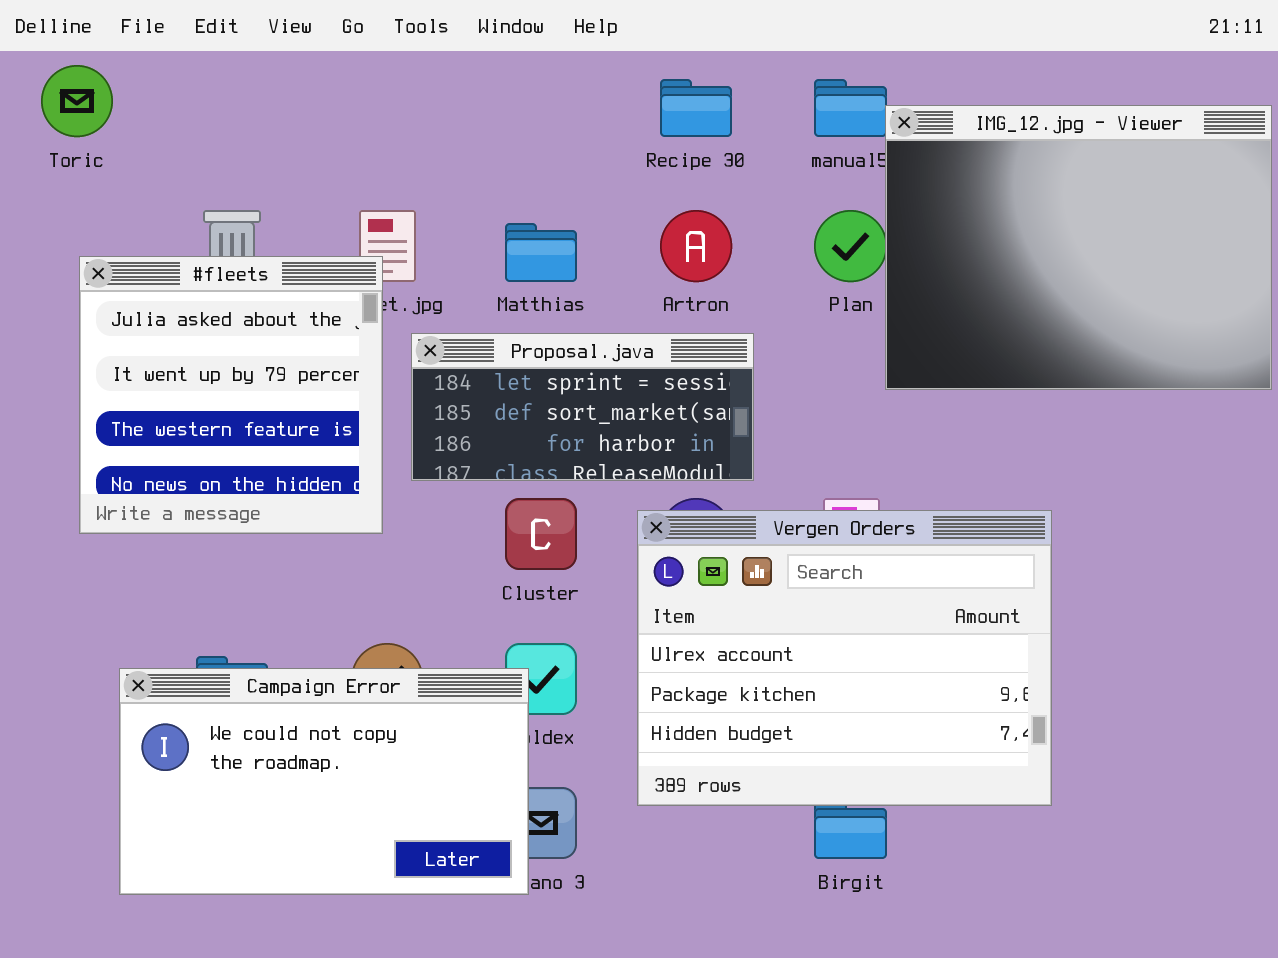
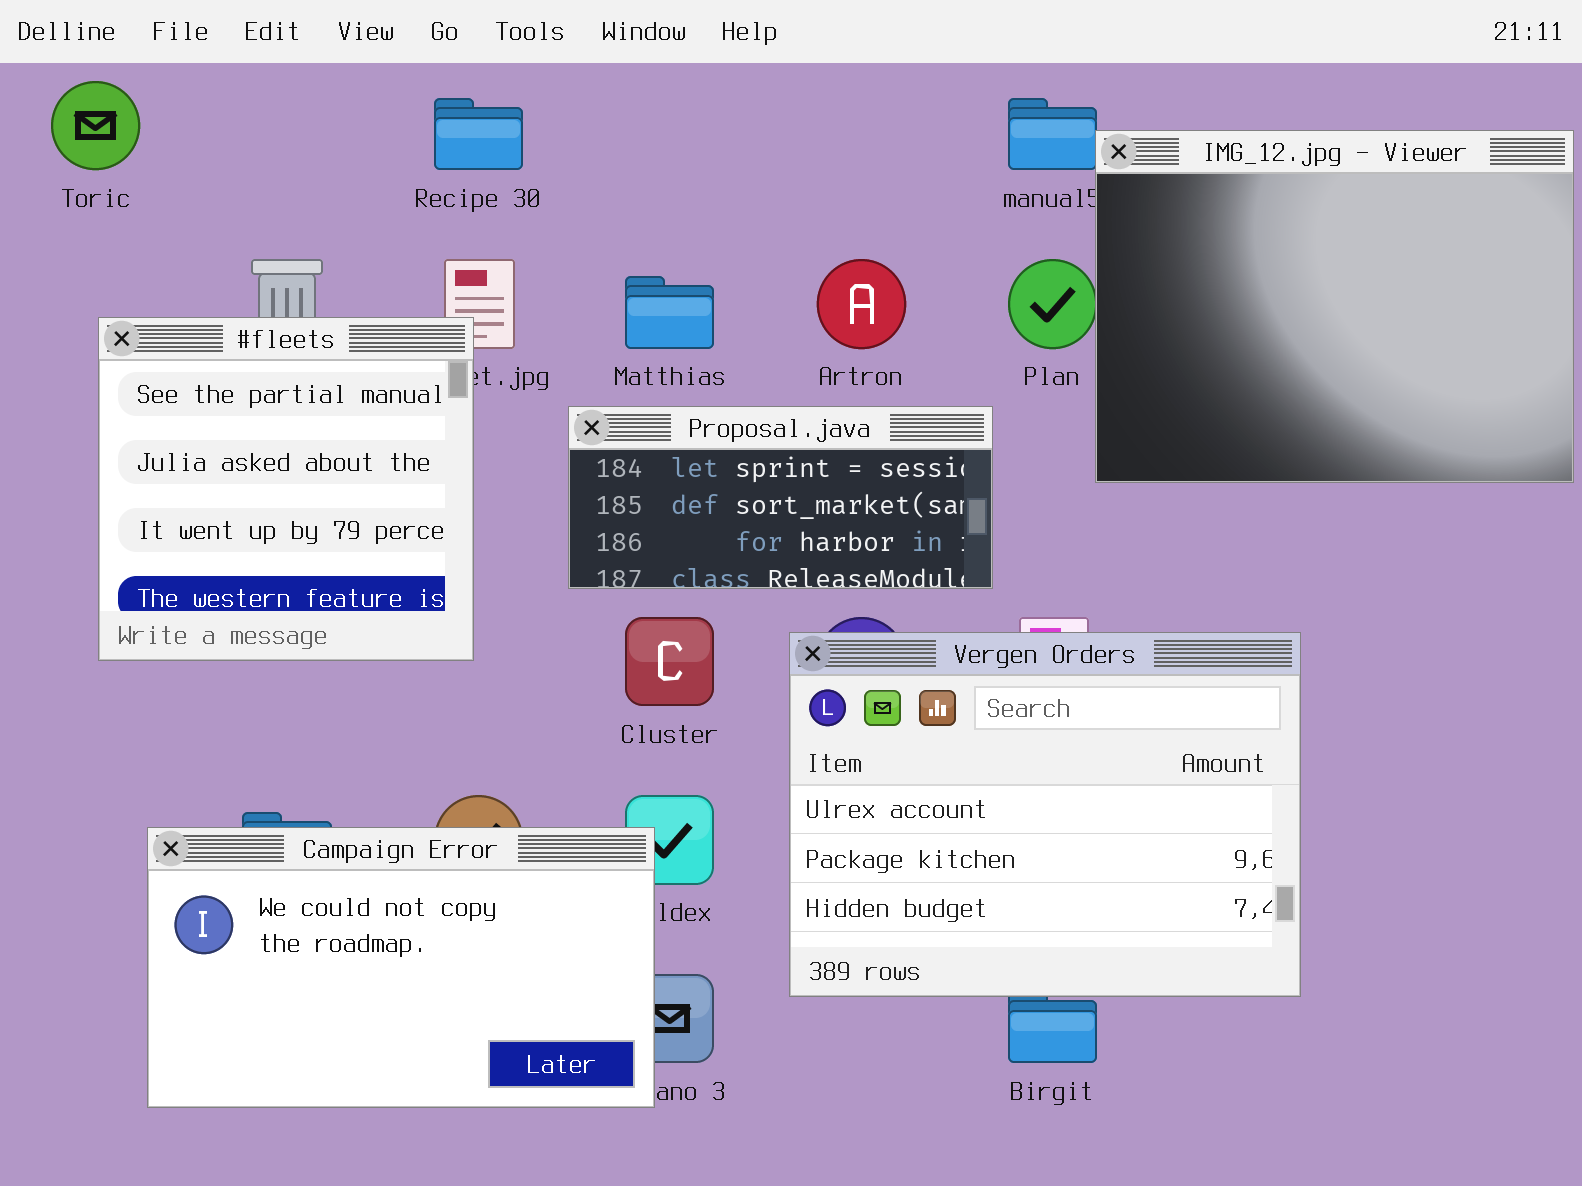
Recipe 30: [660,79,732,137] -> [434,98,523,170], moved
#fleets: [79,256,383,534] -> [98,317,474,661], scrolled up 1 row
Proposal.java: [411,333,754,481] -> [568,406,993,589], moved

